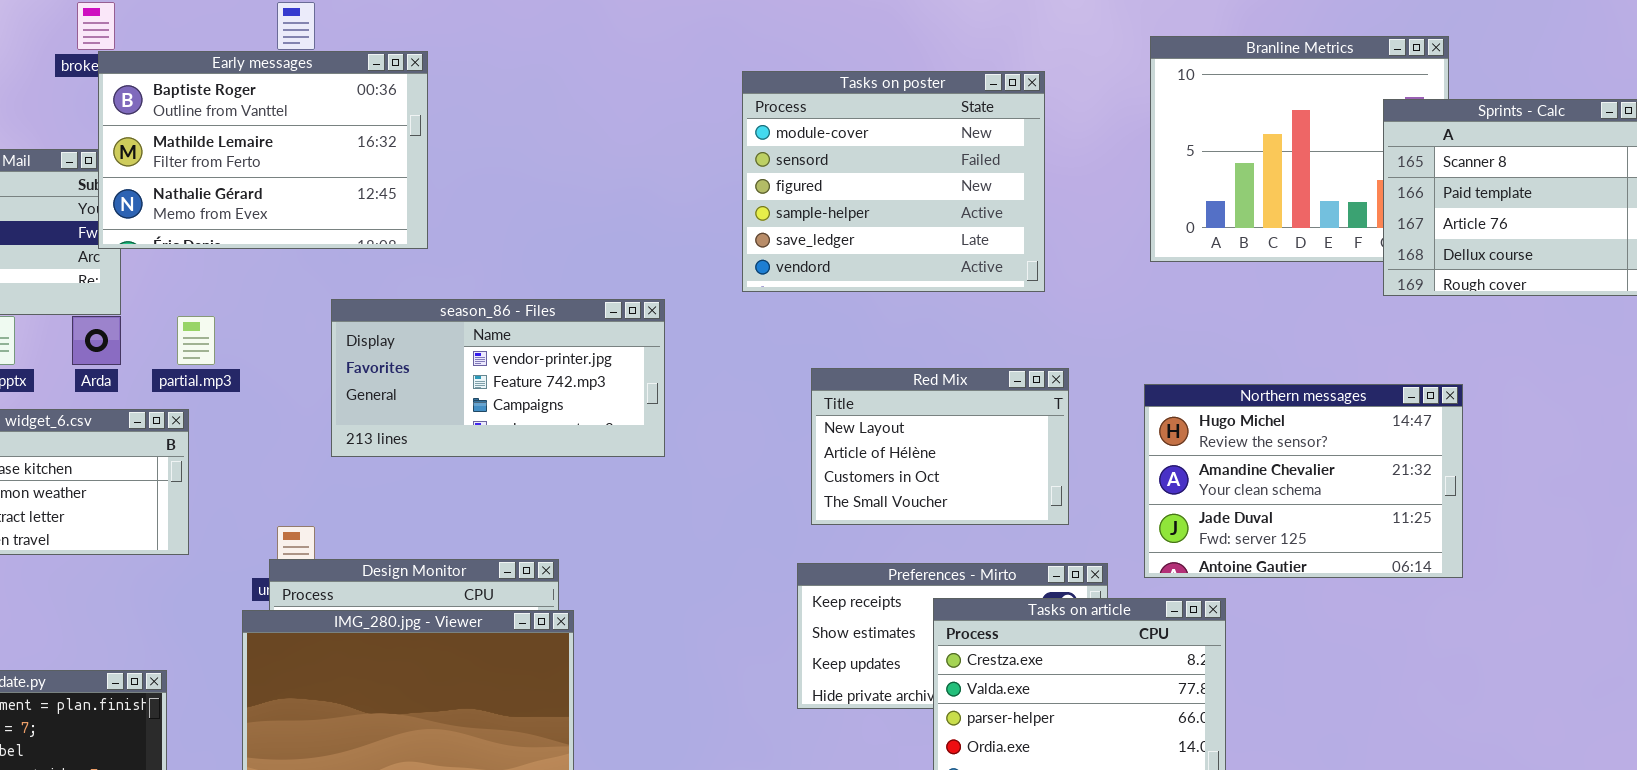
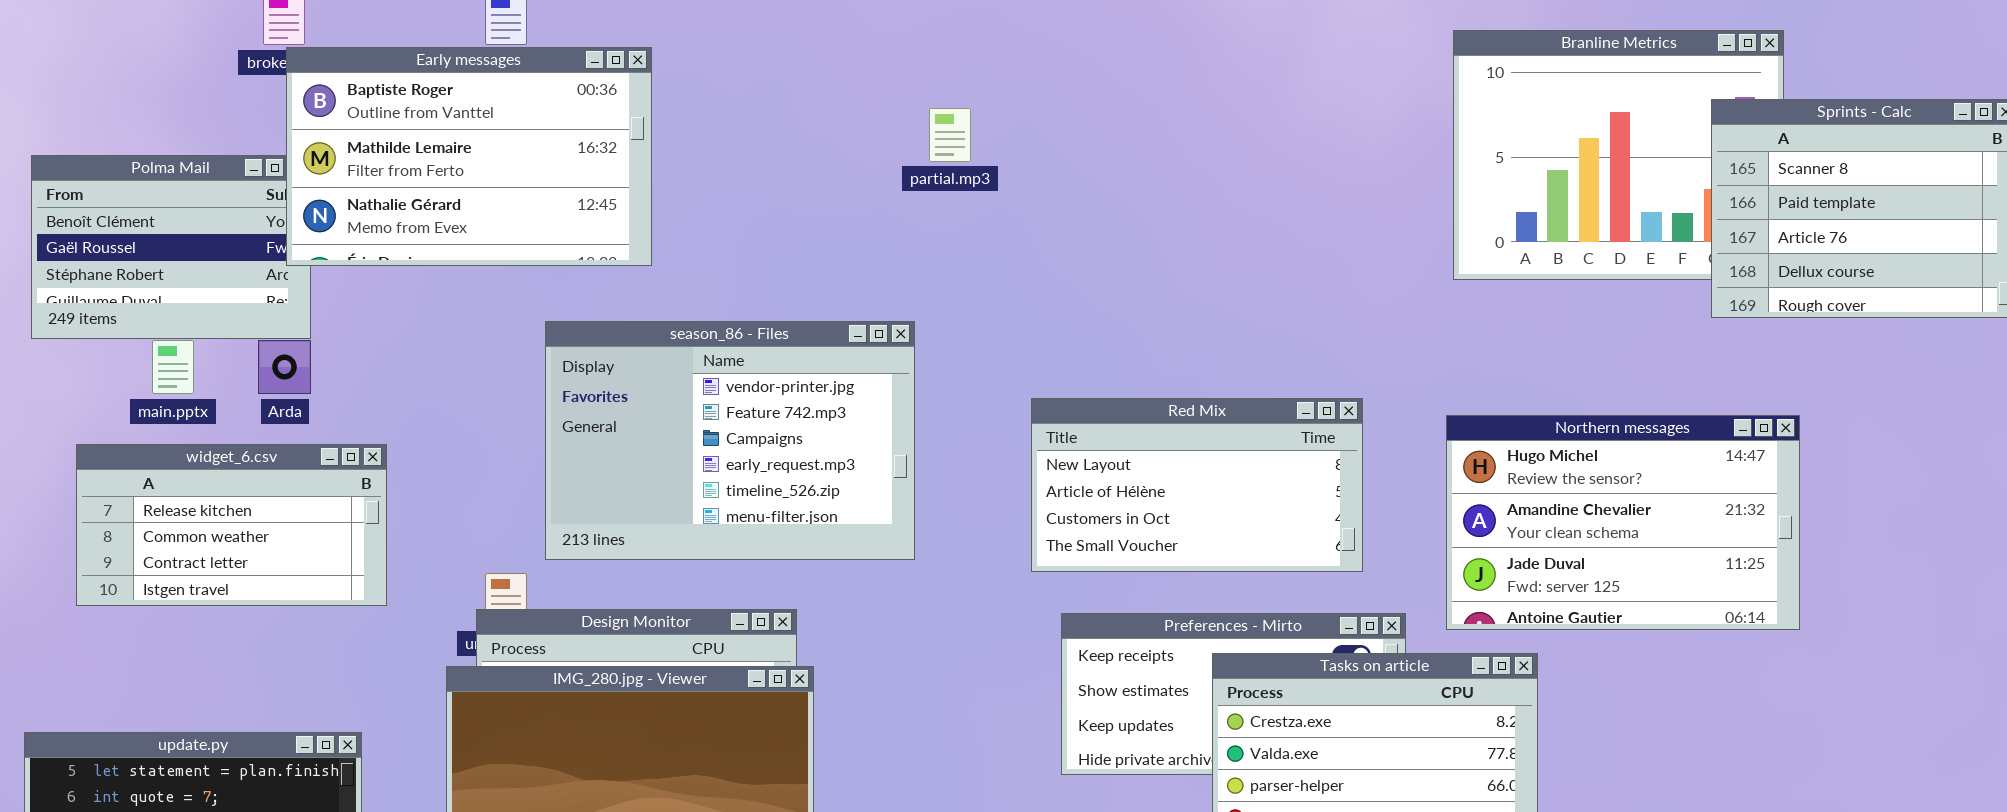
Tasks on poster: [742,71,1045,292] -> none, closed
season_86 - Files: [331,299,665,457] -> [545,321,915,560], resized
partial.mp3: [177,316,215,365] -> [929,108,971,162], moved
Red Mix: [811,368,1069,525] -> [1031,398,1363,572], resized

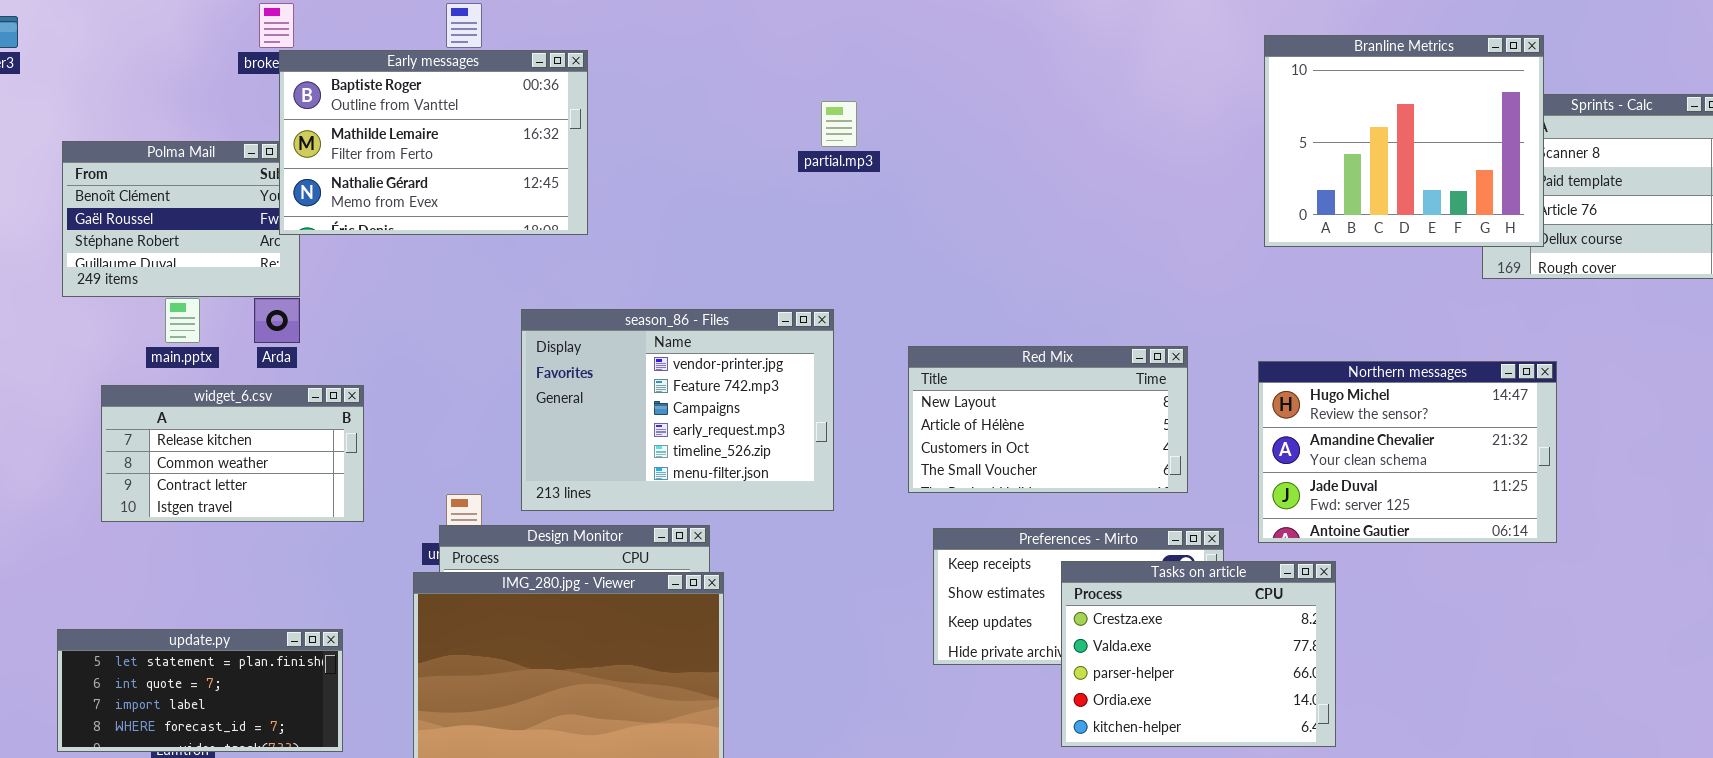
Branline Metrics: [1453,30,1784,280] -> [1264,35,1544,247], raised
season_86 - Files: [545,321,915,560] -> [521,309,834,511], moved

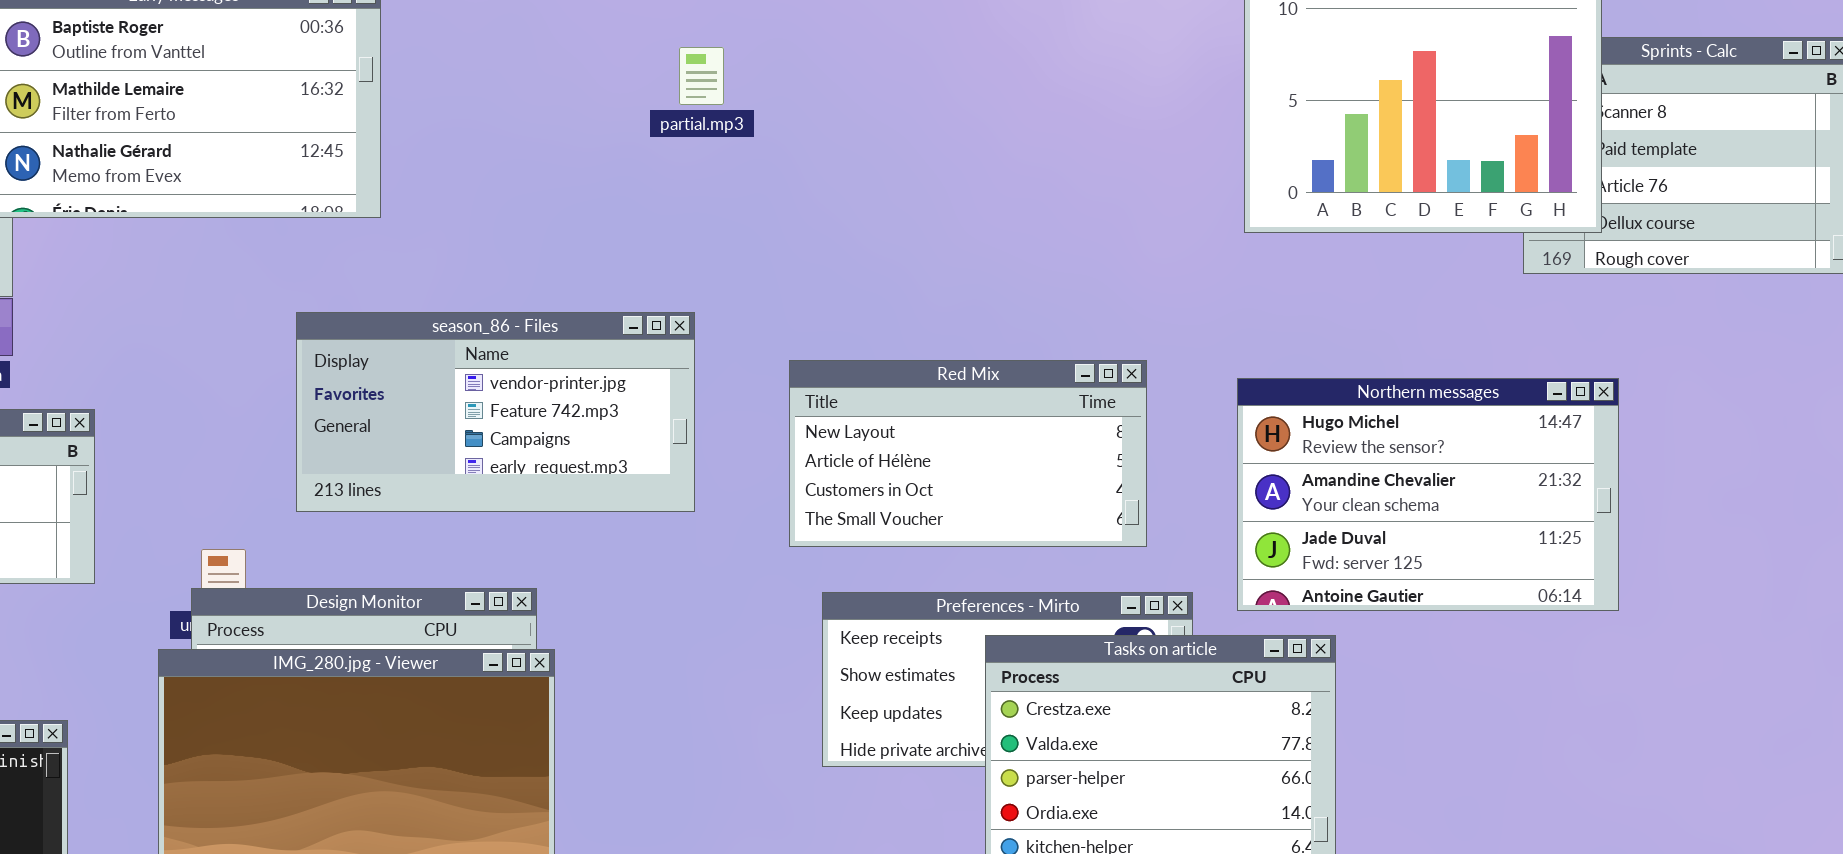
season_86 - Files: [521,309,834,511] -> [296,312,695,512], resized

